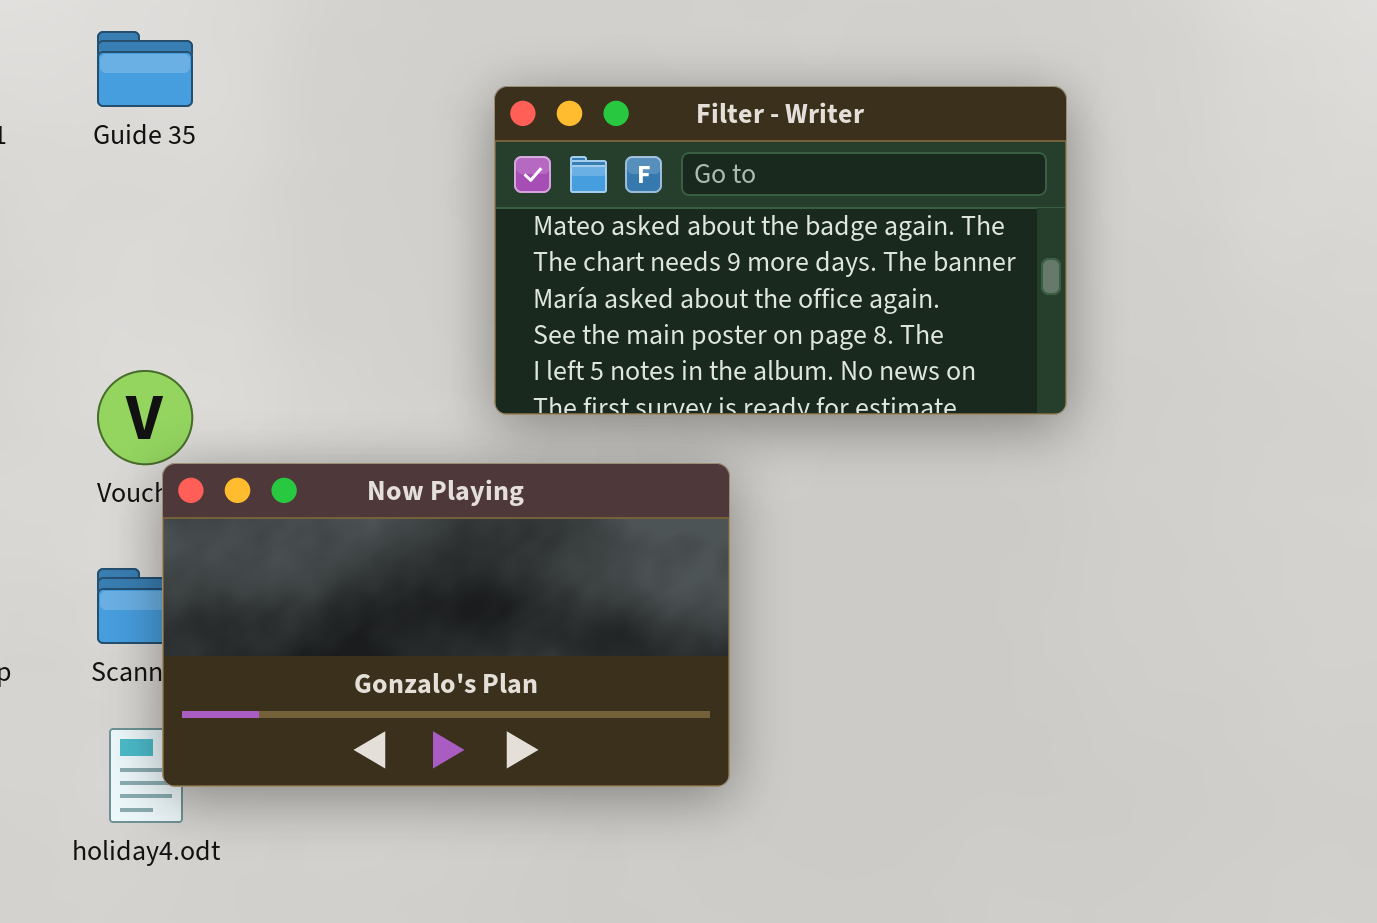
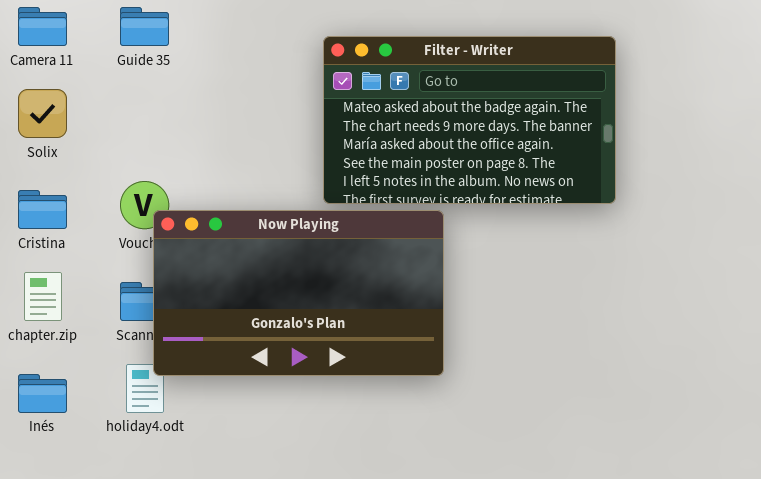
Now Playing: [162,463,730,787] -> [153,210,444,376], moved

